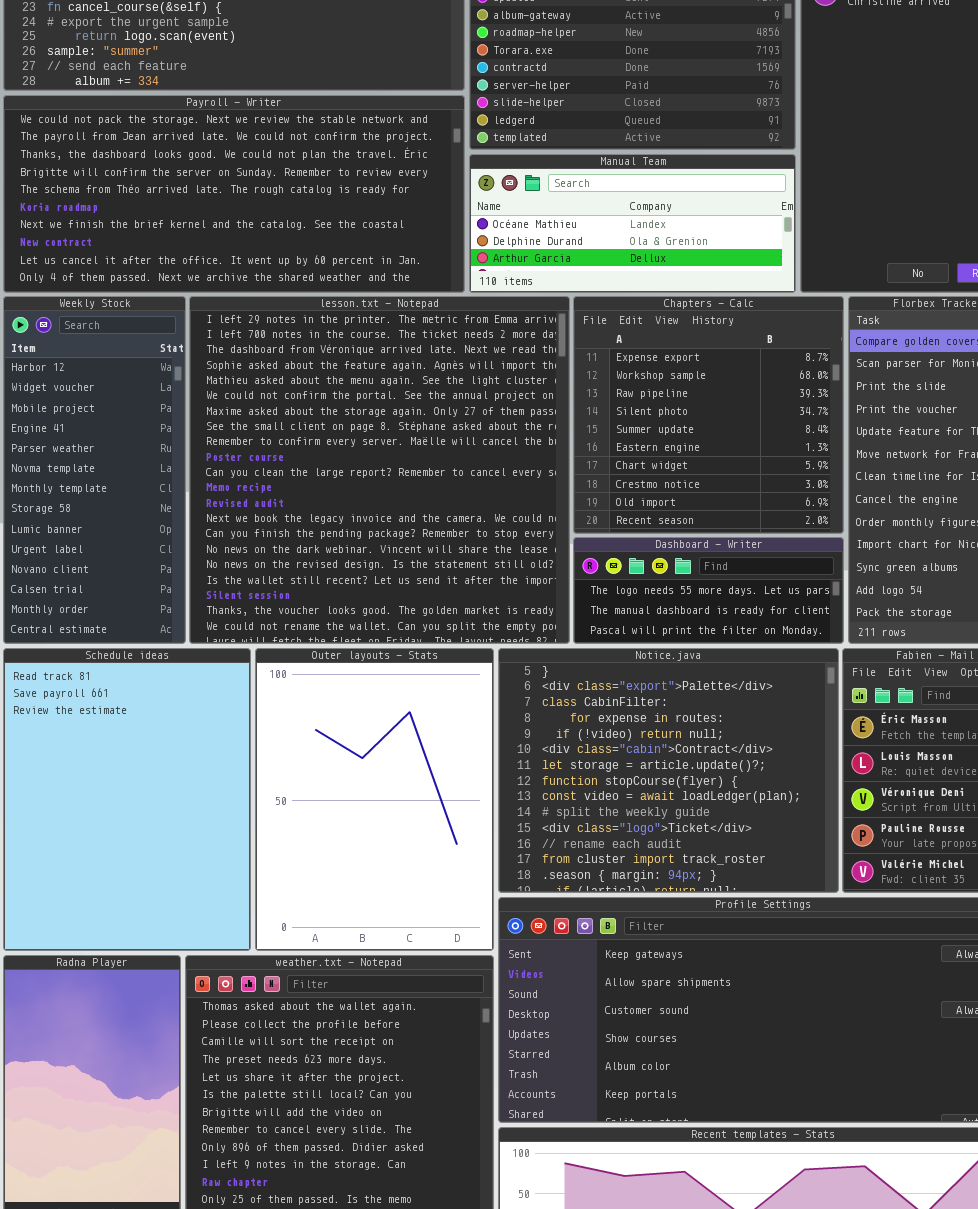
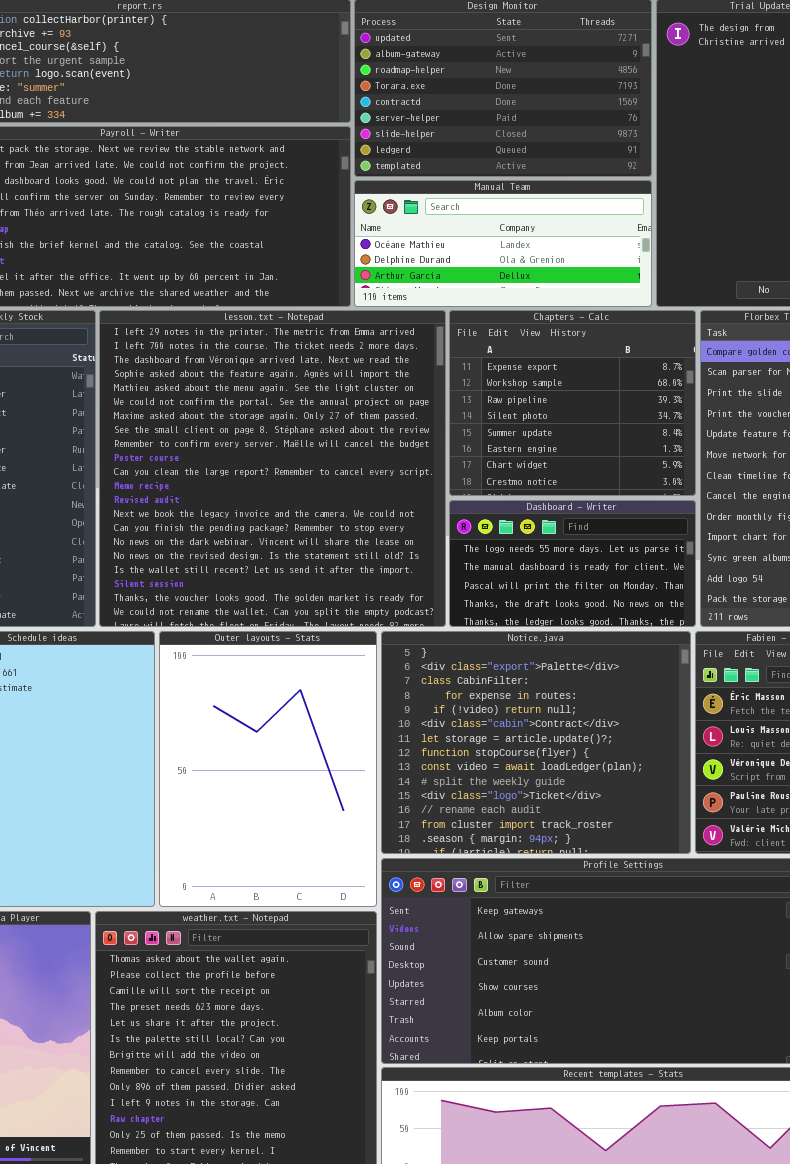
Chapters - Calc: [573,296,844,534] -> [449,310,696,496], resized
Dashboard - Writer: [573,537,844,644] -> [449,500,696,627], resized

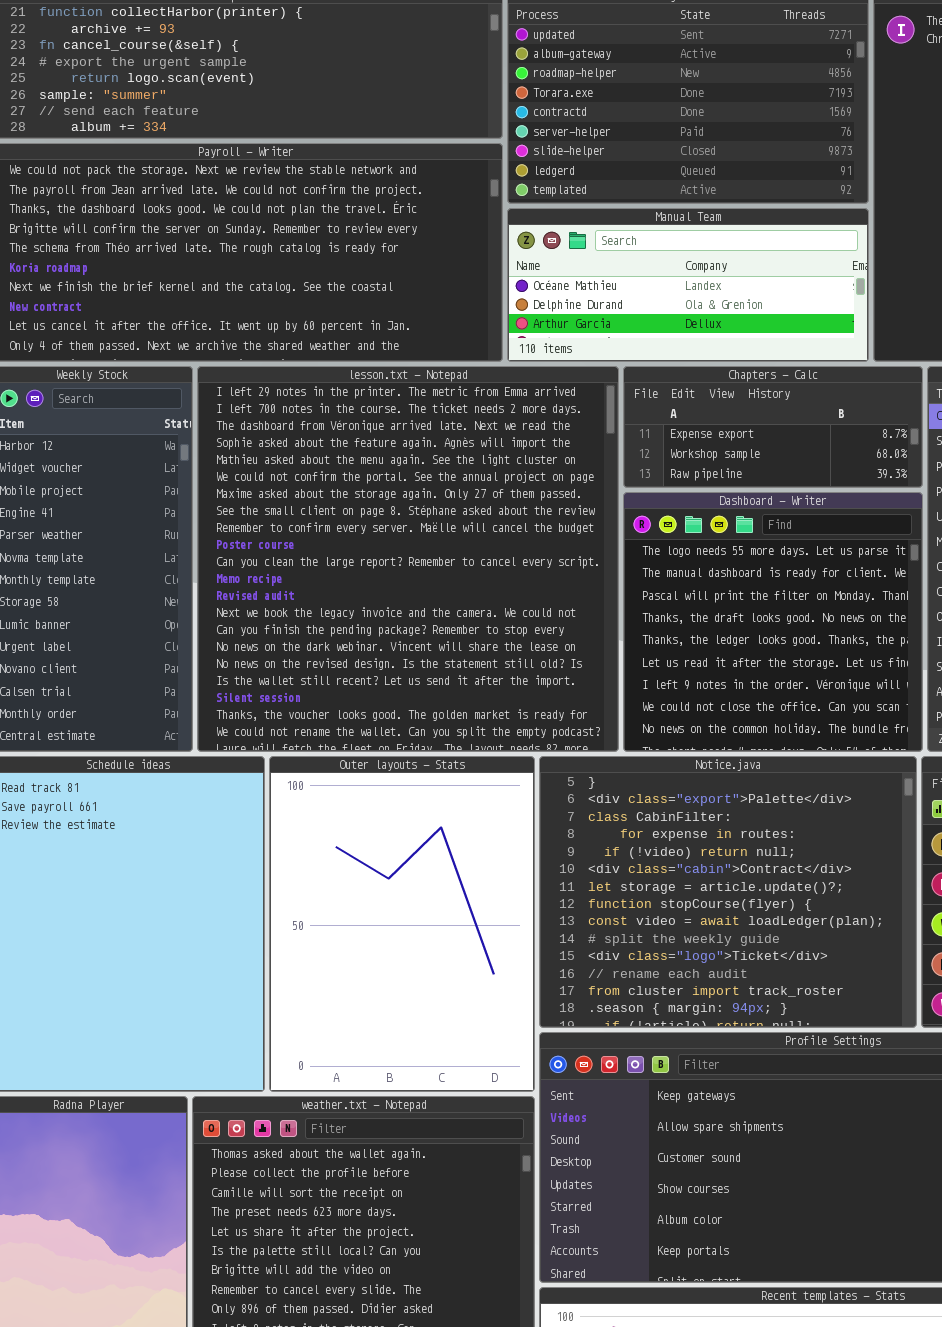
Chapters - Calc: [449,310,696,496] -> [623,366,923,488], resized
Dashboard - Writer: [449,500,696,627] -> [623,492,923,752], resized

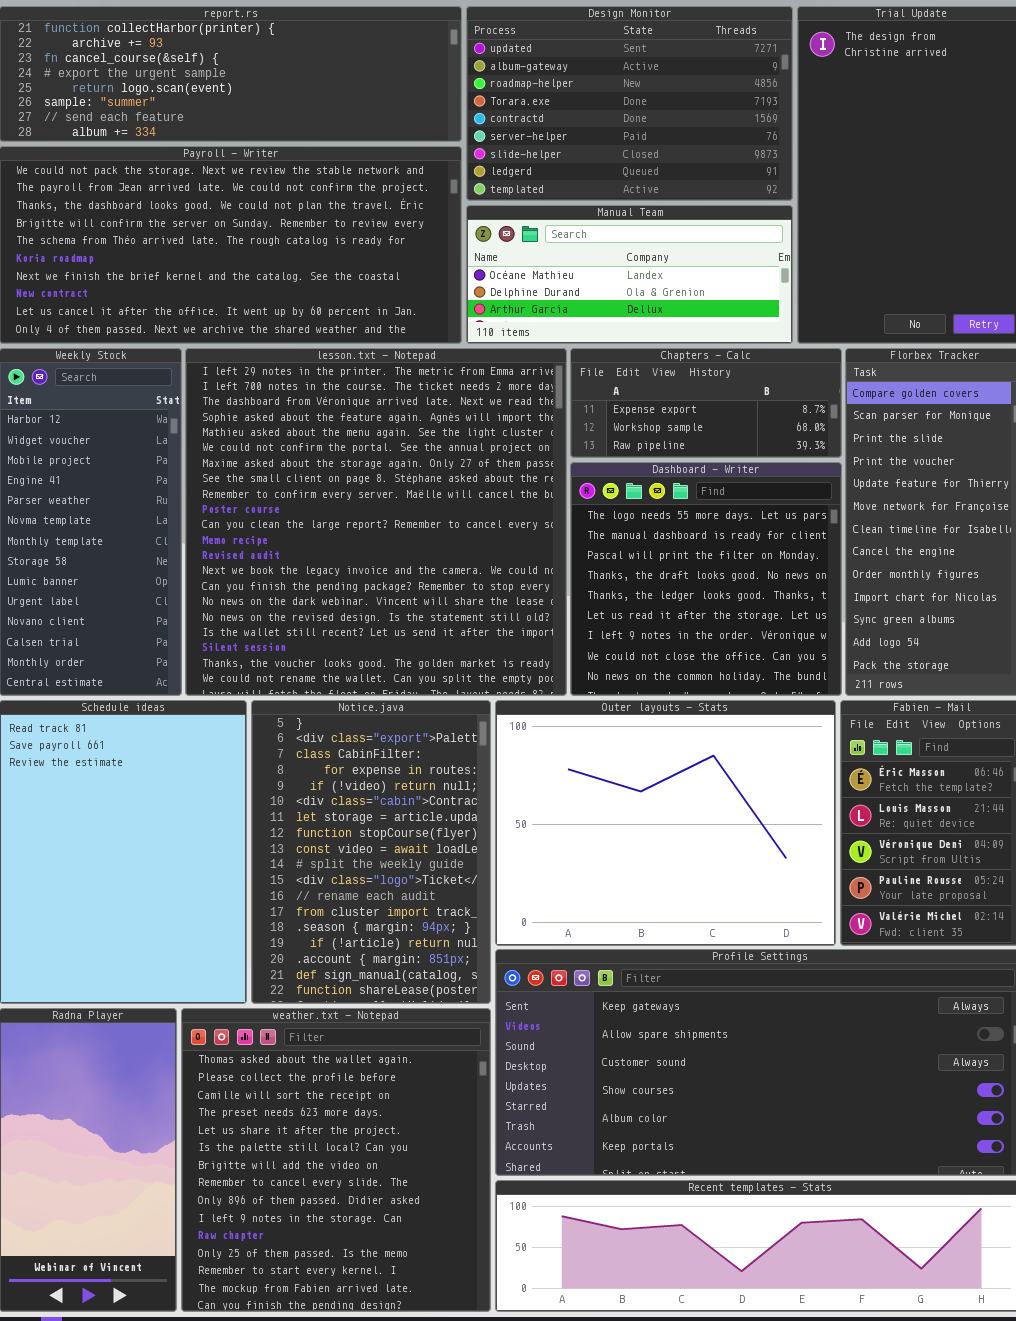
Outer layouts - Stats: [269,756,535,1092] -> [495,700,836,946], moved, resized
Notice.java: [539,756,917,1028] -> [251,700,491,1004], moved, resized

